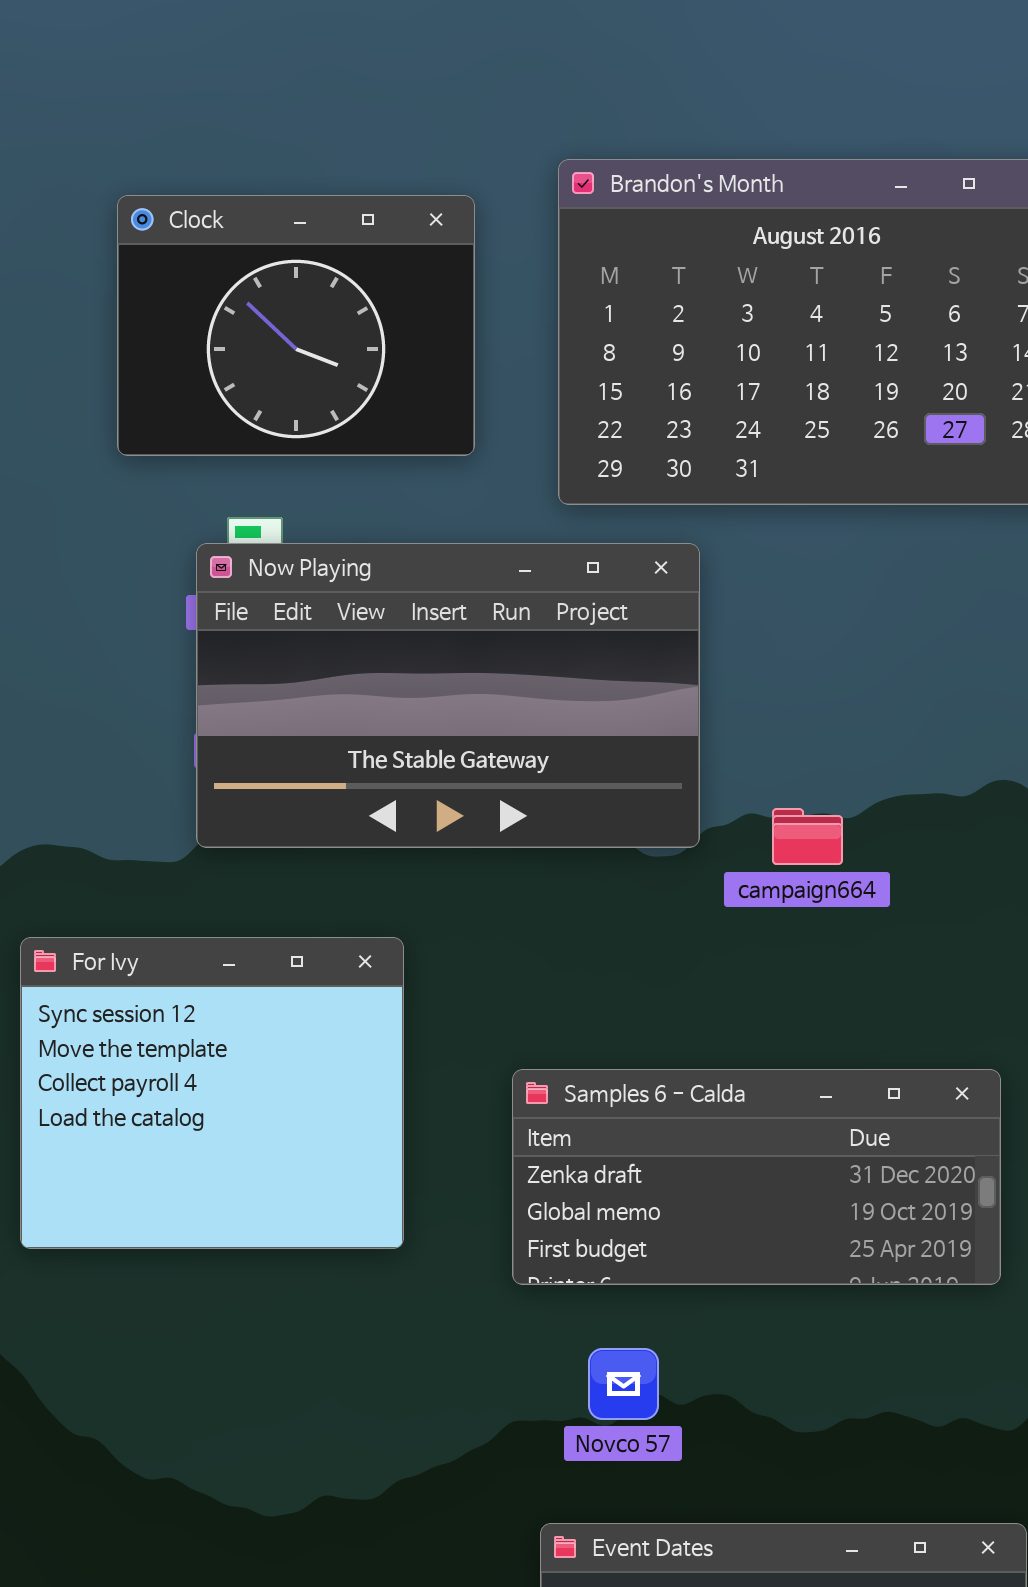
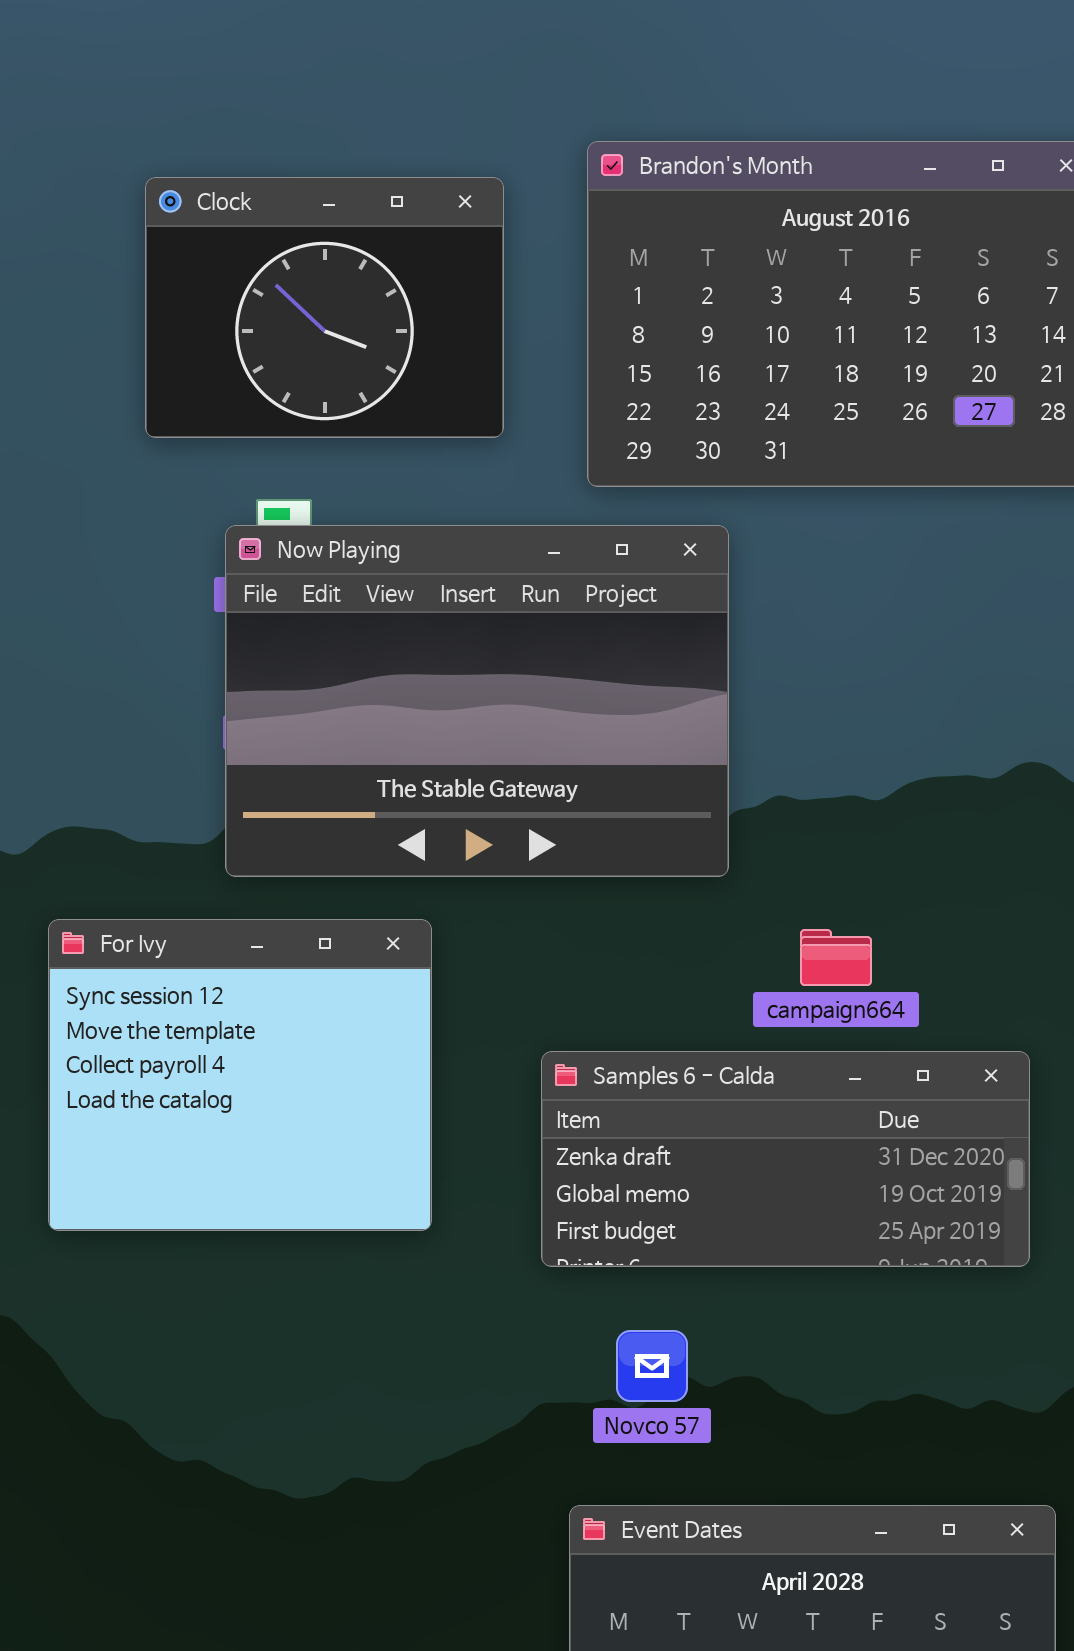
Now Playing: [196,543,700,848] -> [225,525,729,877], resized
campaign664: [772,808,843,865] -> [800,929,872,986], moved

